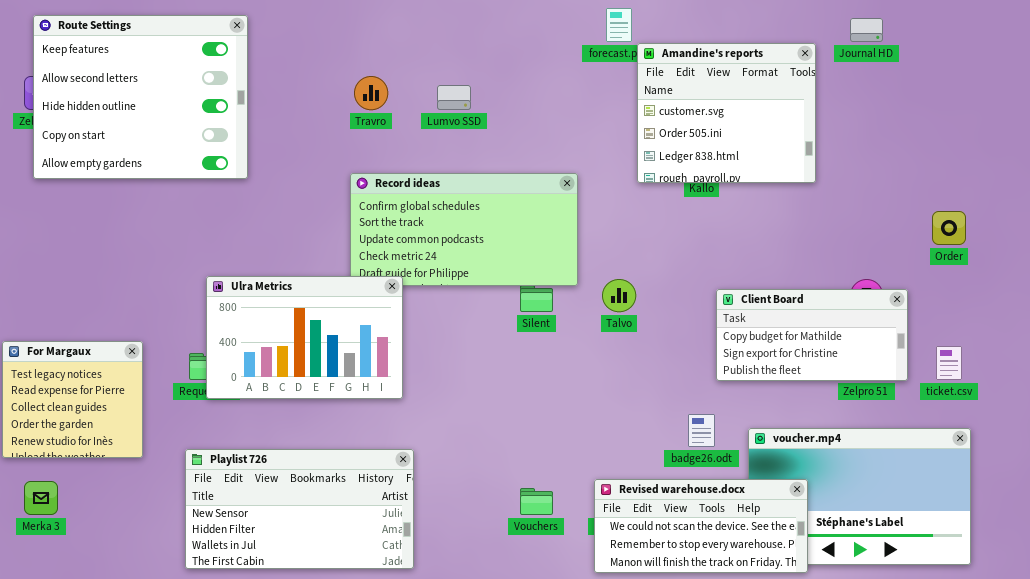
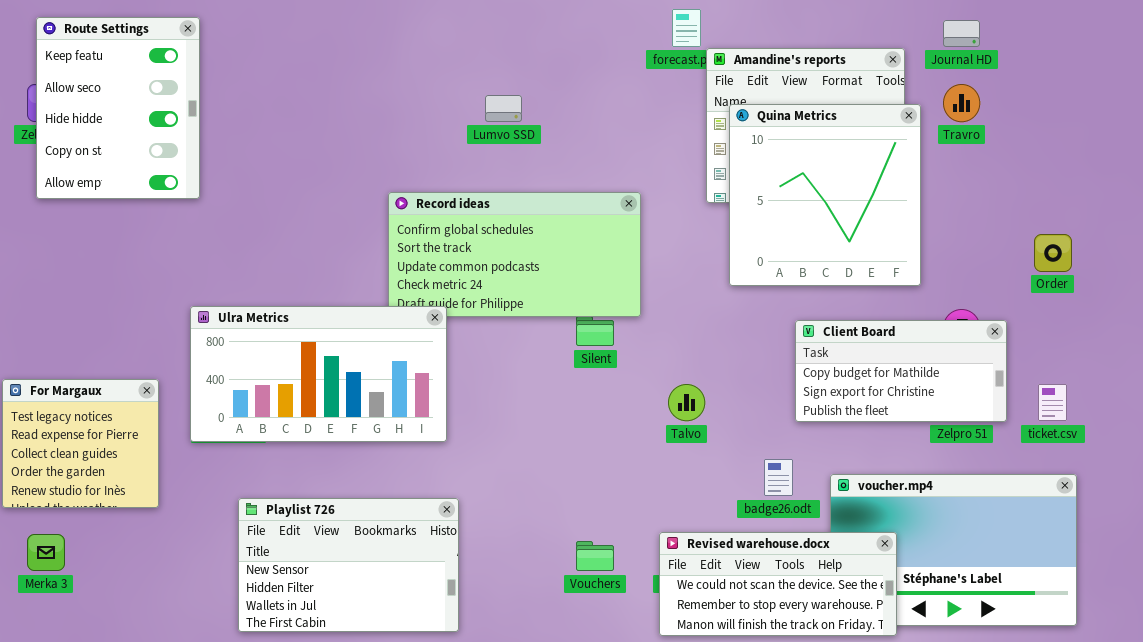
Route Settings: [33,15,248,179] -> [36,17,200,199], resized
Travro: [354,76,388,110] -> [943,84,980,122], moved
Quina Metrics: none -> [729,104,921,286], opened
Ulra Metrics: [206,276,403,399] -> [190,306,447,442], resized
Talvo: [602,279,636,312] -> [668,384,705,421], moved
Playlist 726: [185,449,414,569] -> [238,498,459,632], resized

